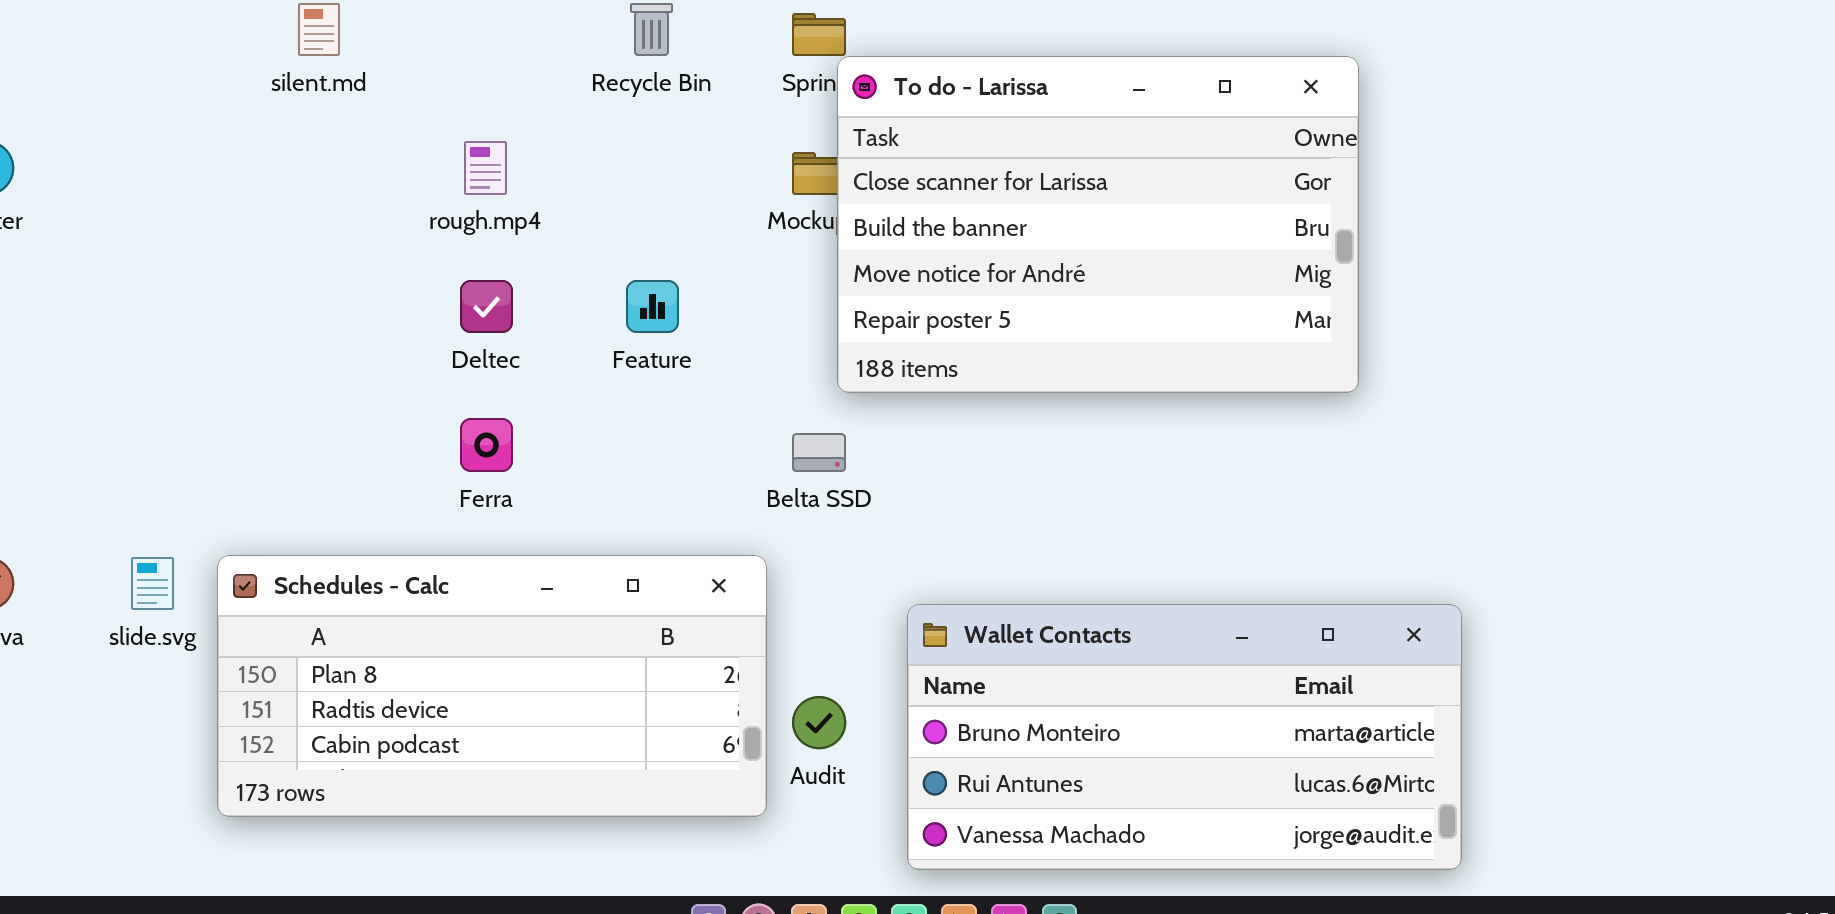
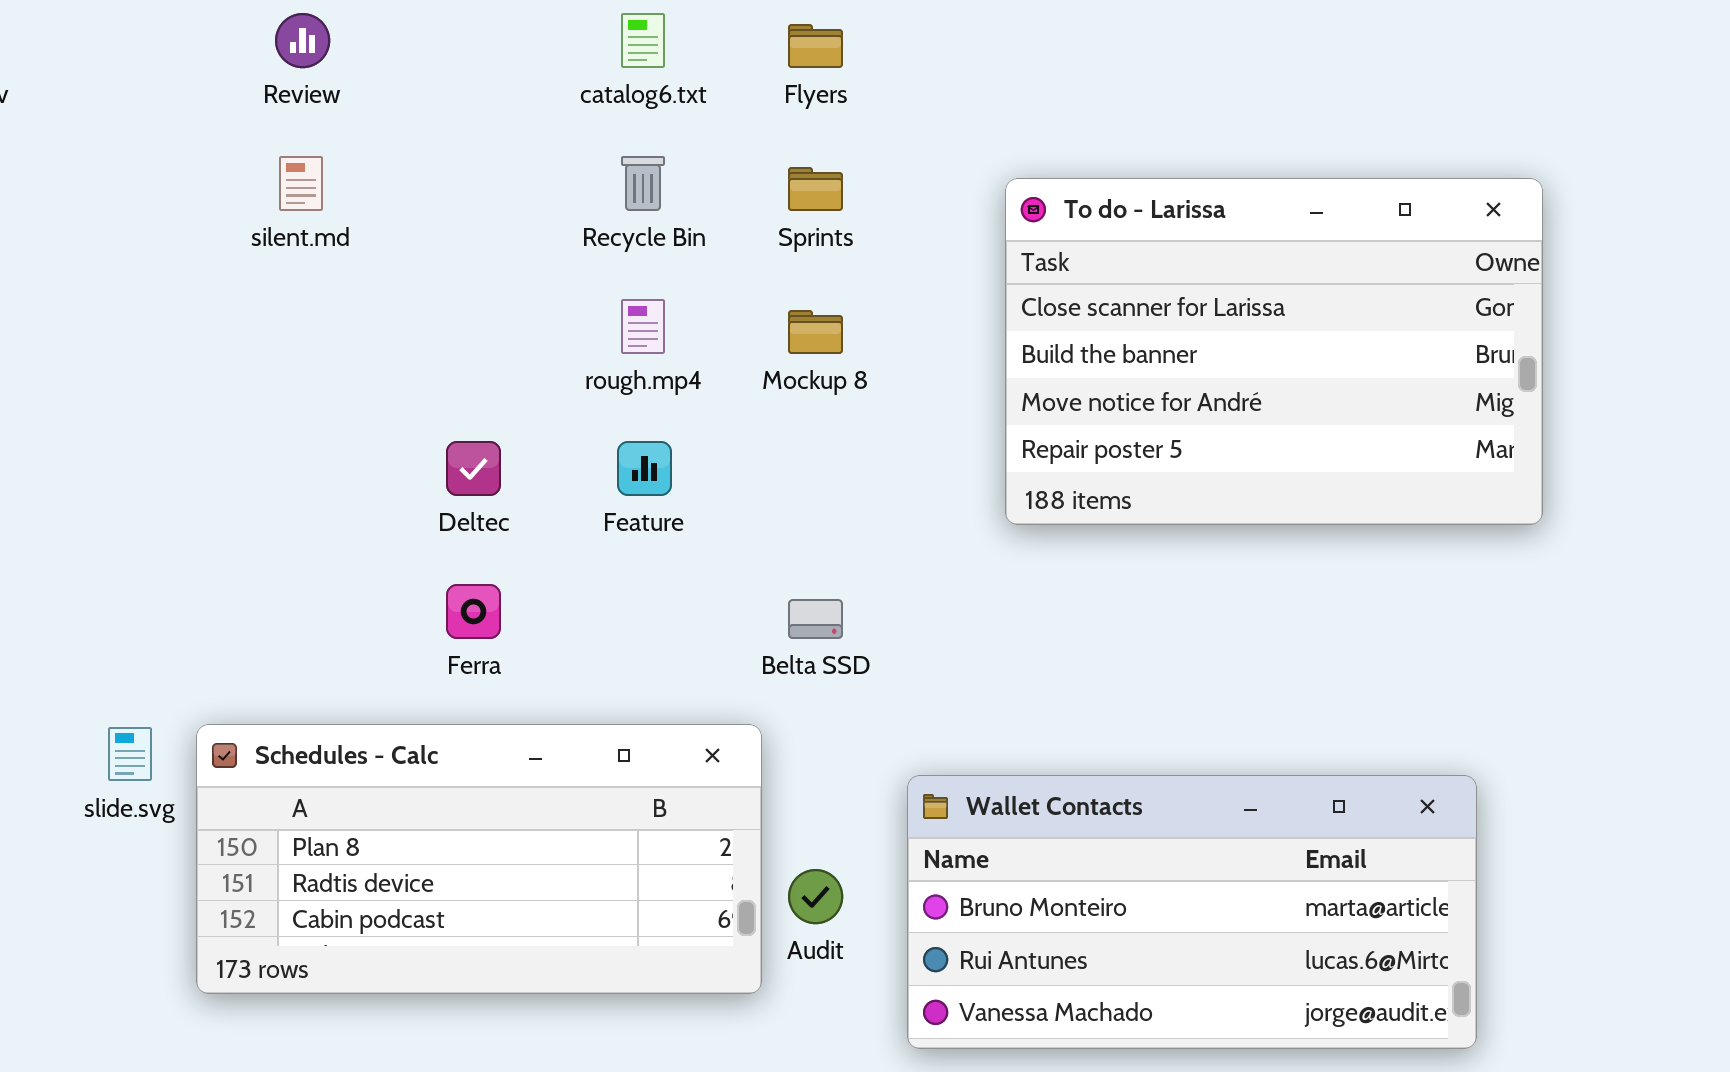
To do - Larissa: [837,56,1359,393] -> [1005,178,1543,525], moved
rough.mp4: [464,141,507,195] -> [621,299,665,354], moved

